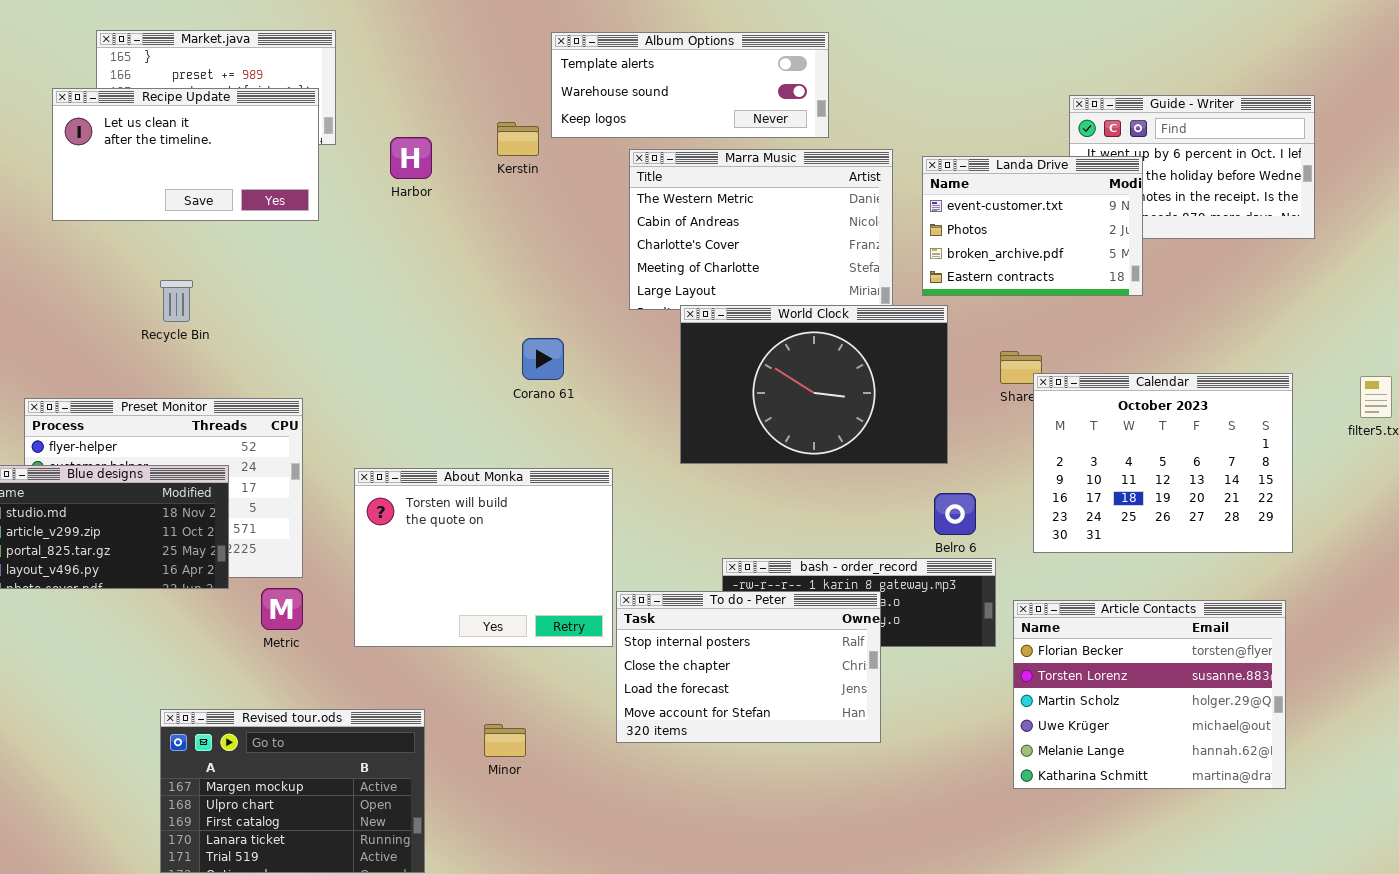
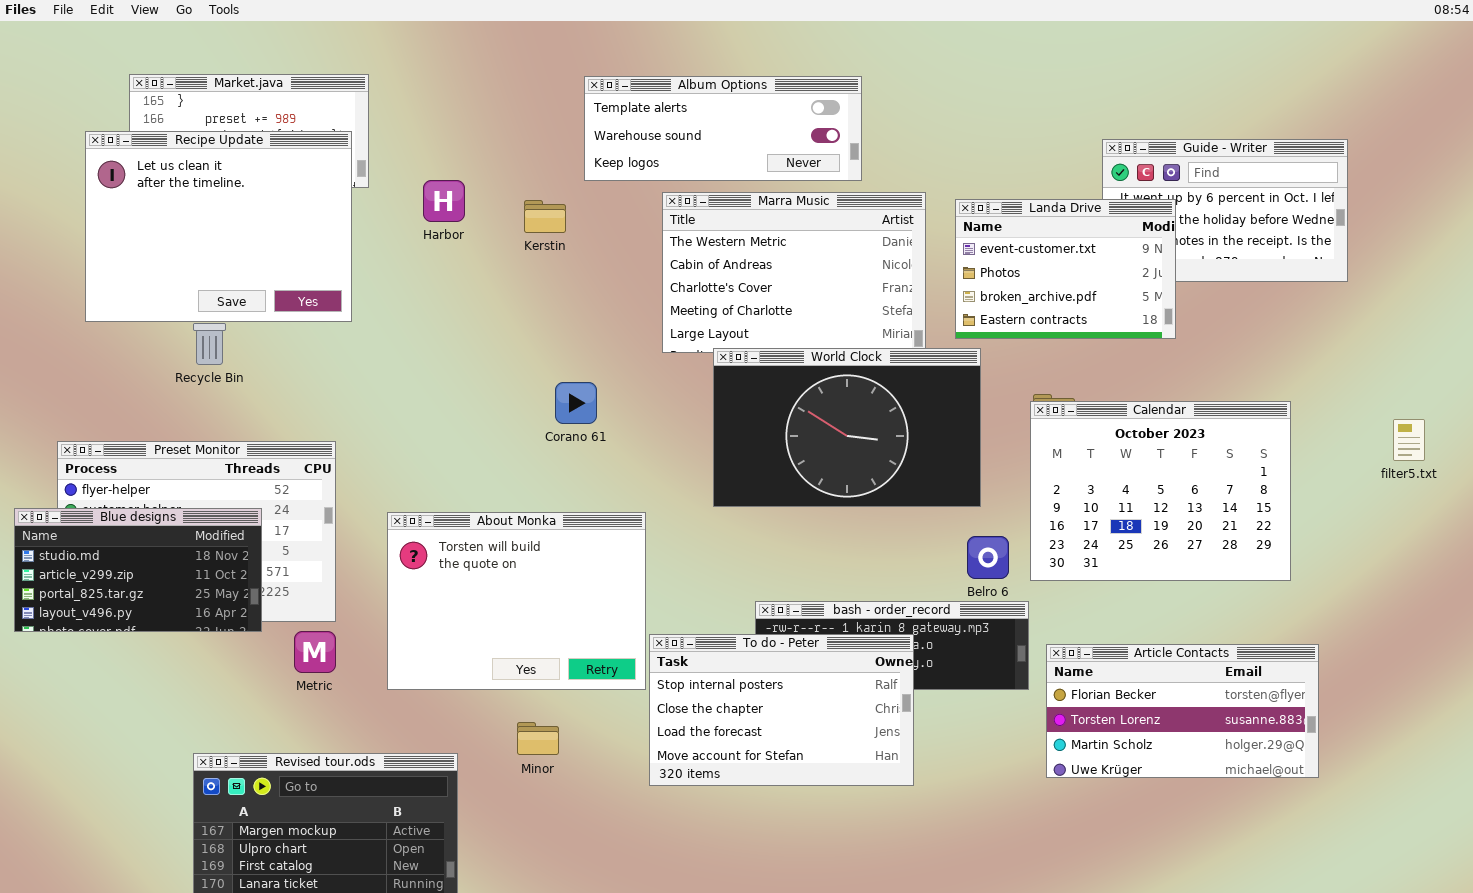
Recipe Update: [52,88,319,221] -> [85,131,352,322], resized
Kerstin: [497,122,539,156] -> [524,200,566,233], moved
Calendar: [1033,373,1293,553] -> [1030,401,1291,581], moved
Article Contacts: [1013,600,1286,789] -> [1046,644,1319,778], resized
Minor: [484,724,526,757] -> [517,722,559,755], moved

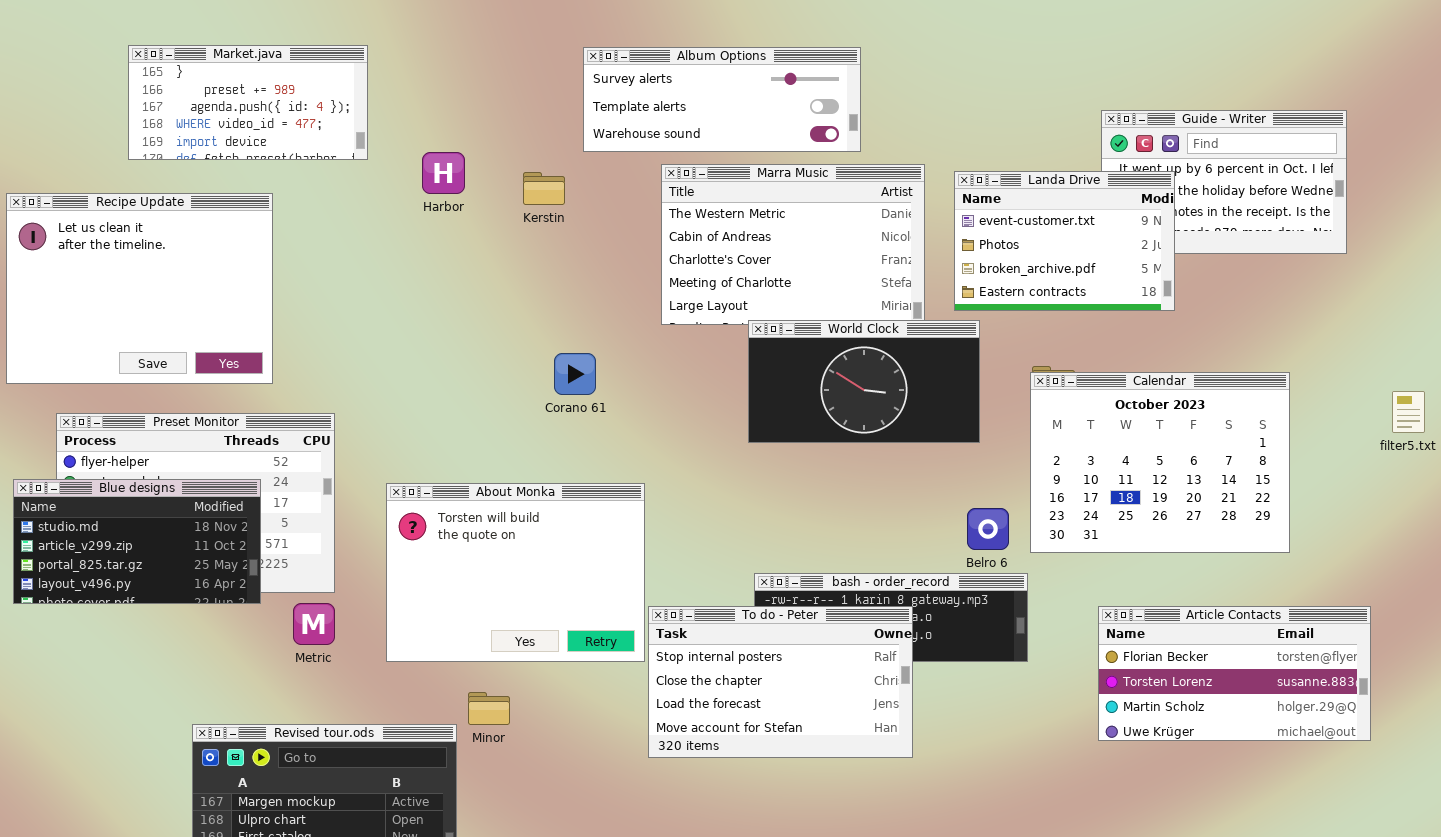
Album Options: [584,76,862,181] -> [583,47,861,152], scrolled up 1 row
Recipe Update: [85,131,352,322] -> [6,193,273,384], moved
World Clock: [713,348,981,507] -> [748,320,980,443], resized
Article Contacts: [1046,644,1319,778] -> [1098,606,1371,741], moved
Minor: [517,722,559,755] -> [468,692,510,725], moved

